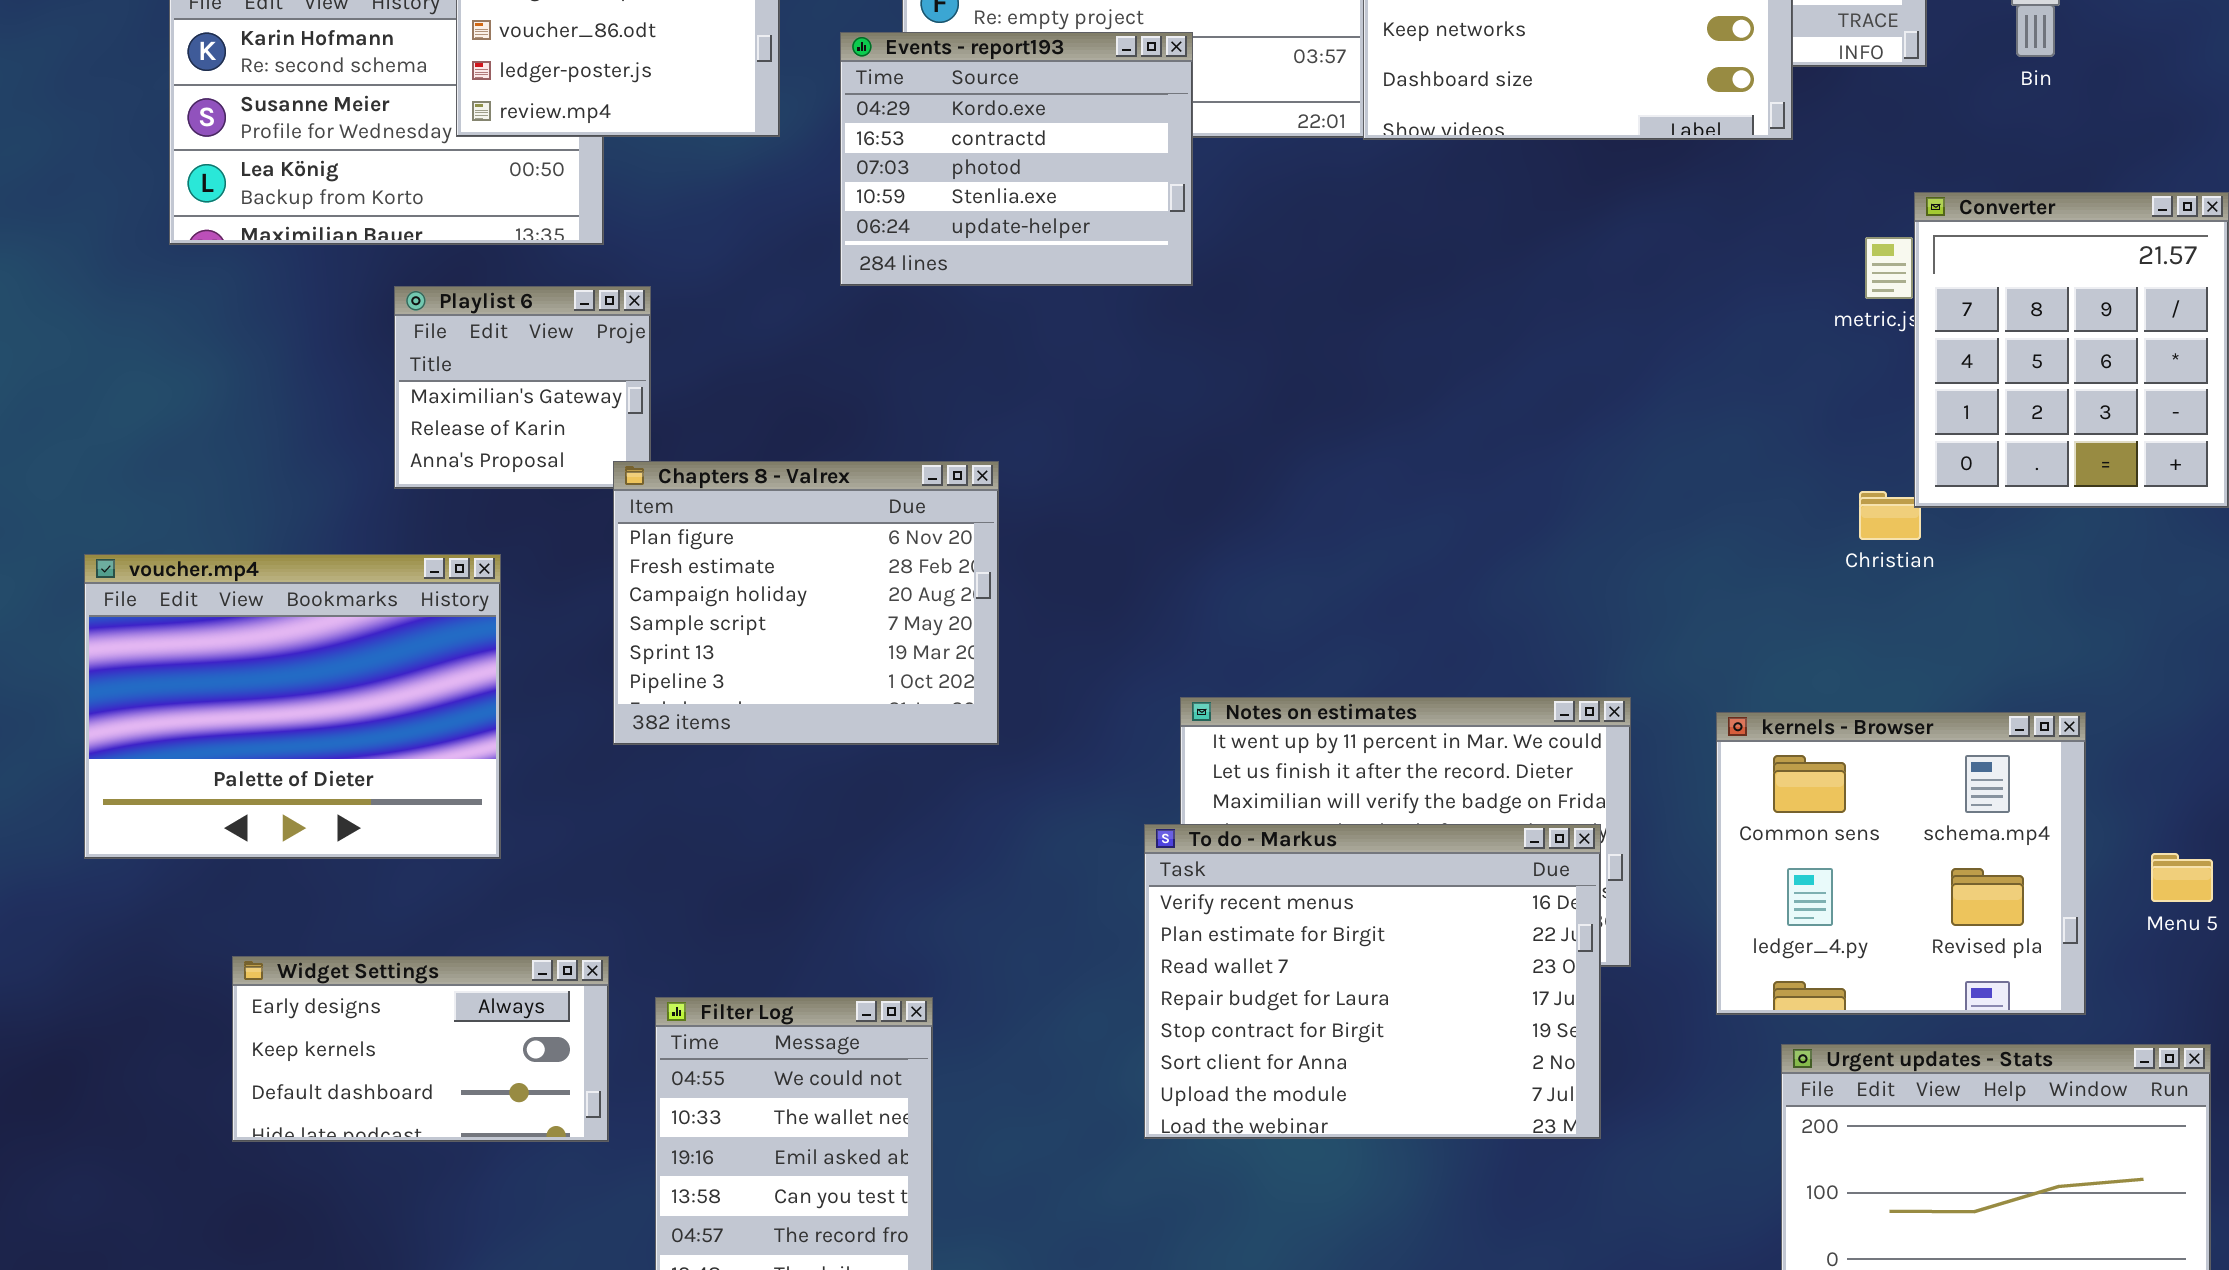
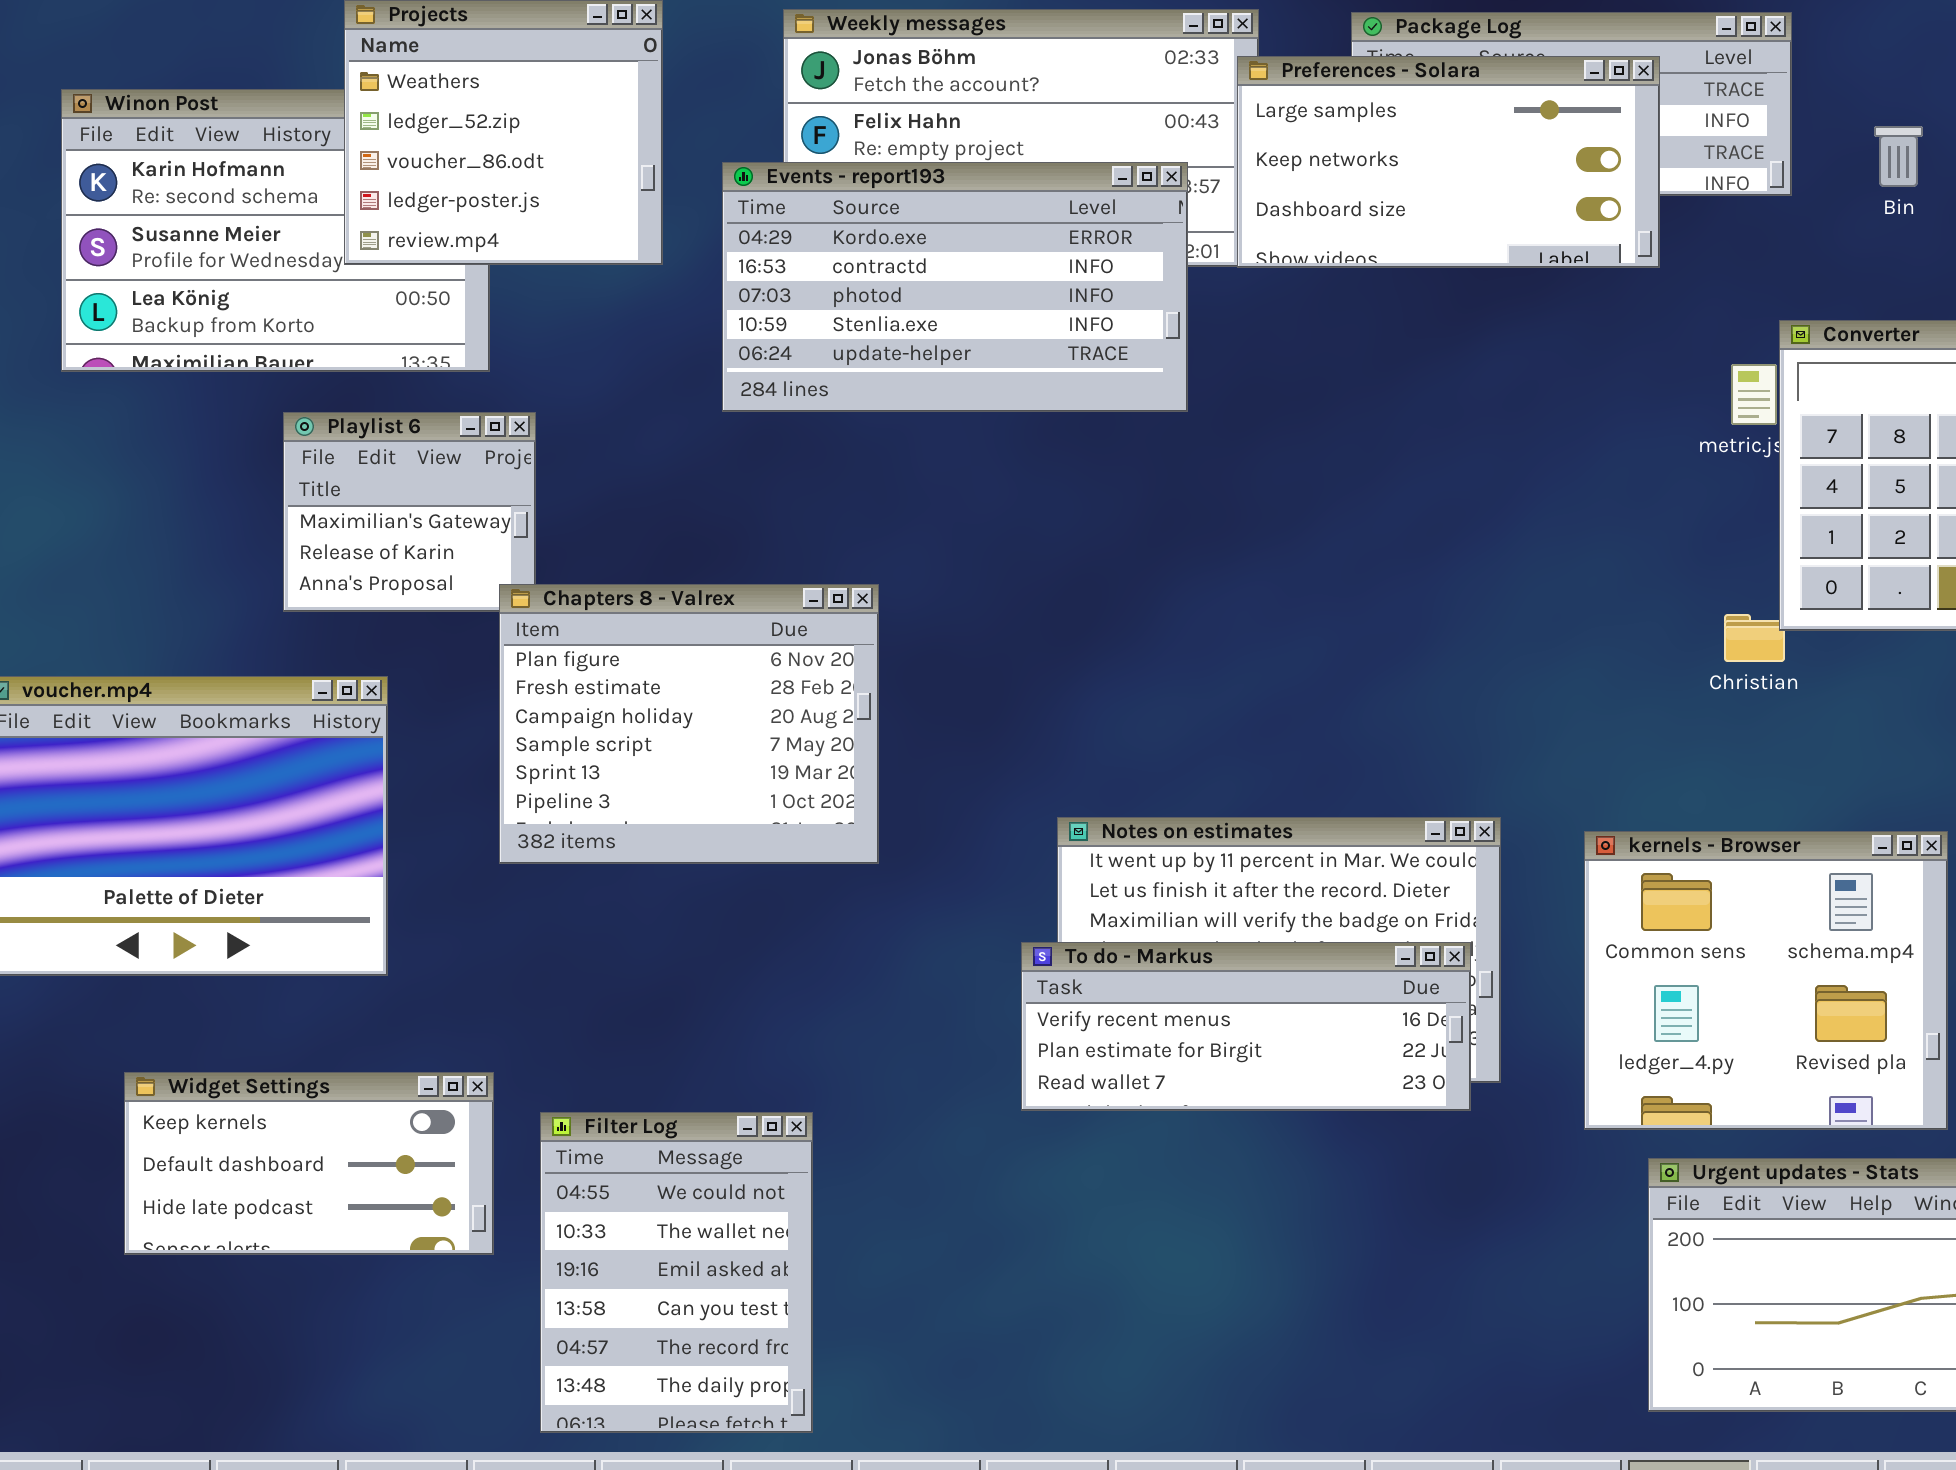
Events - report193: [840,32,1193,286] -> [722,162,1188,412], resized
To do - Markus: [1144,824,1601,1139] -> [1021,942,1471,1111], resized
Widget Settings: [232,956,609,1142] -> [124,1072,494,1255], scrolled down 1 row

